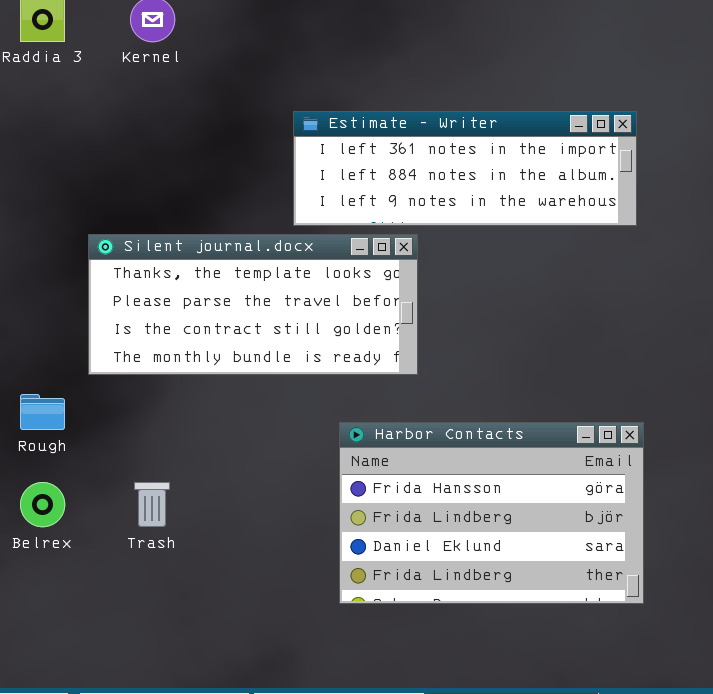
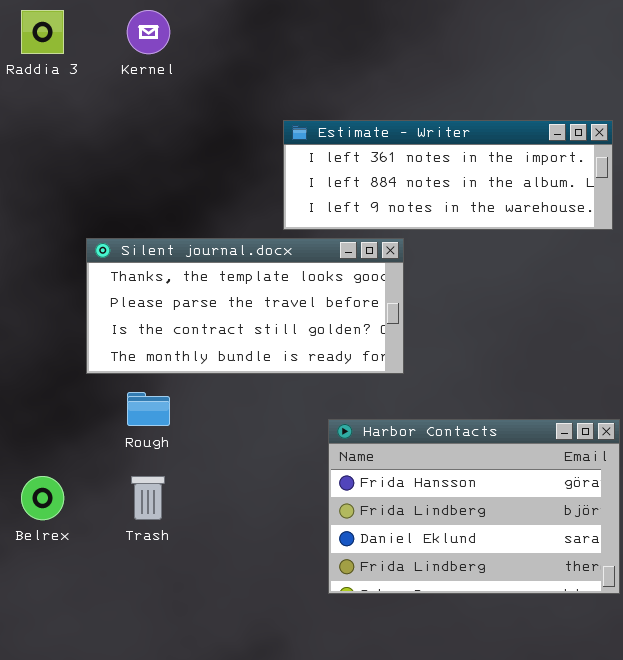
Rough: [20,394,65,430] -> [127,392,170,426], moved

